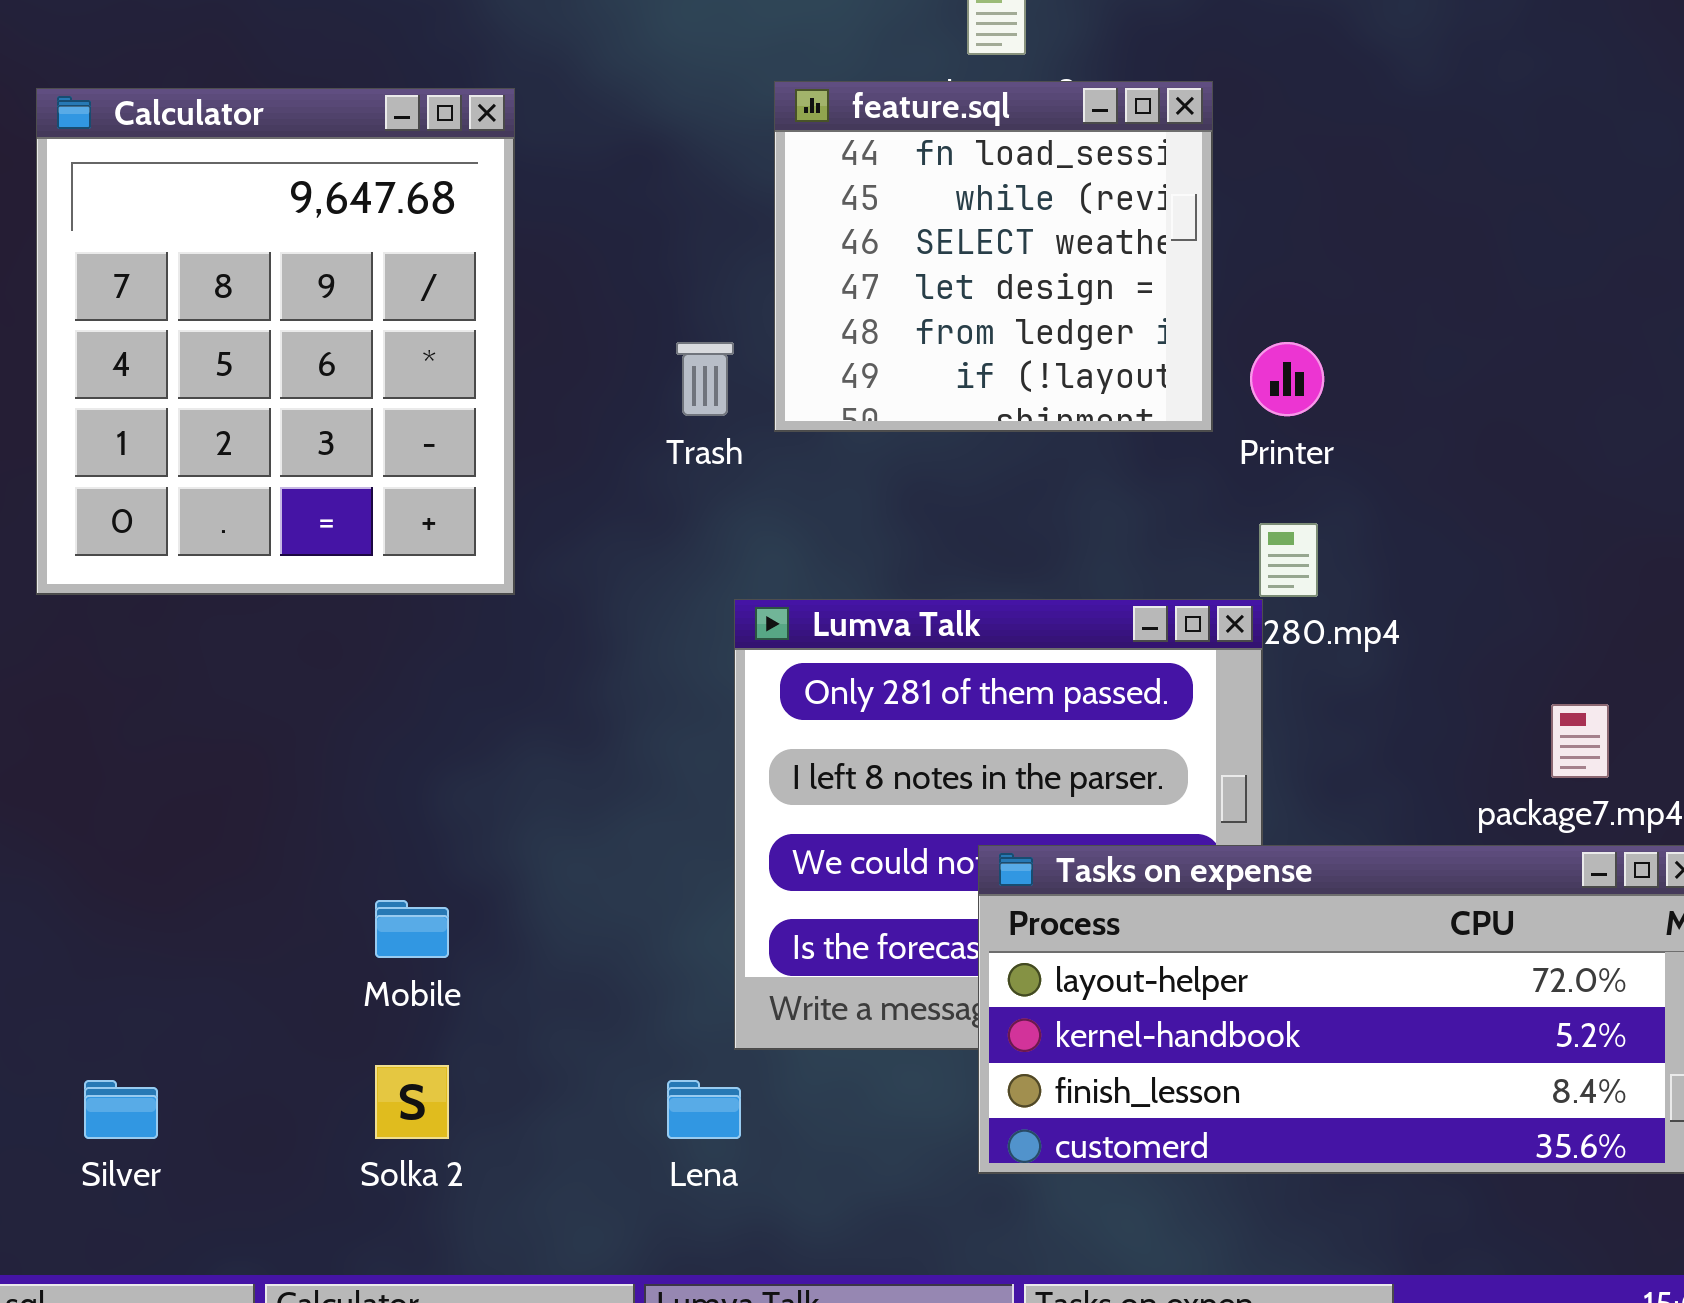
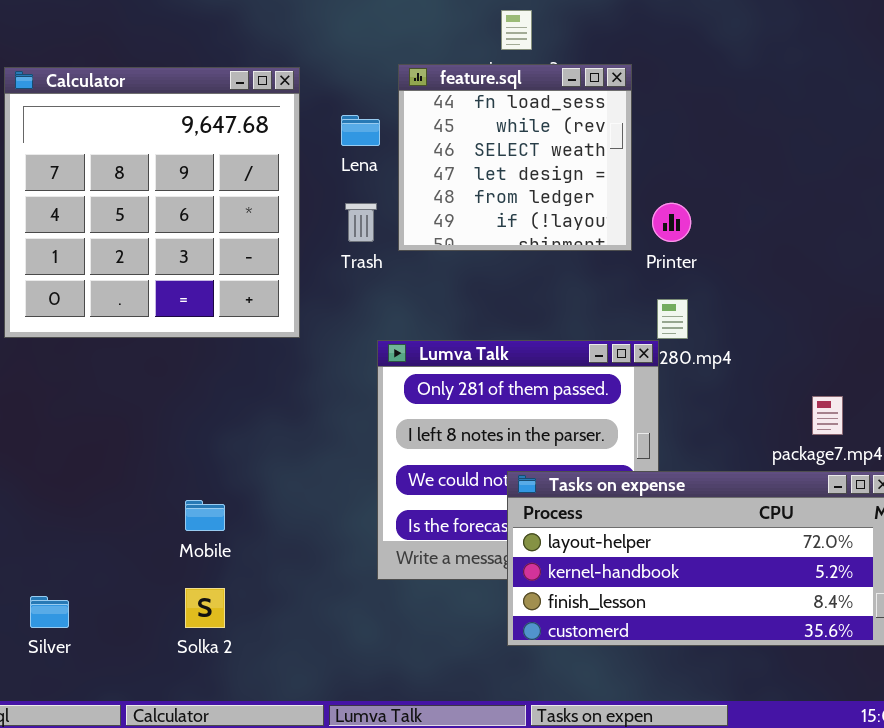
Calculator: [36,88,515,595] -> [4,67,300,338], resized
Lena: [667,1080,741,1139] -> [341,115,380,146], moved

